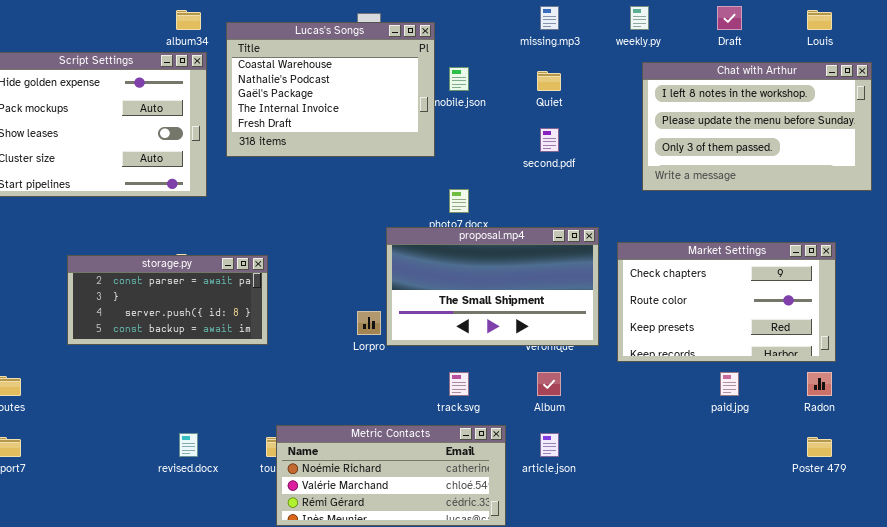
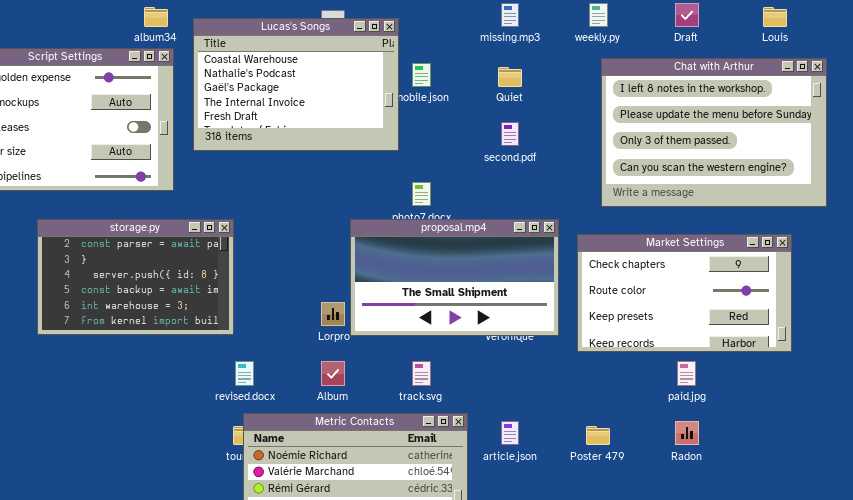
Chat with Arthur: [642,62,872,191] -> [601,58,827,207], resized
storage.py: [67,255,268,345] -> [37,219,234,335], resized
Album: [537,372,561,396] -> [321,361,345,386], moved
Radon: [807,372,832,396] -> [675,421,699,445], moved
revised.docx: [179,433,198,457] -> [235,361,254,386], moved
Poster 479: [807,437,832,457] -> [586,426,610,445], moved

